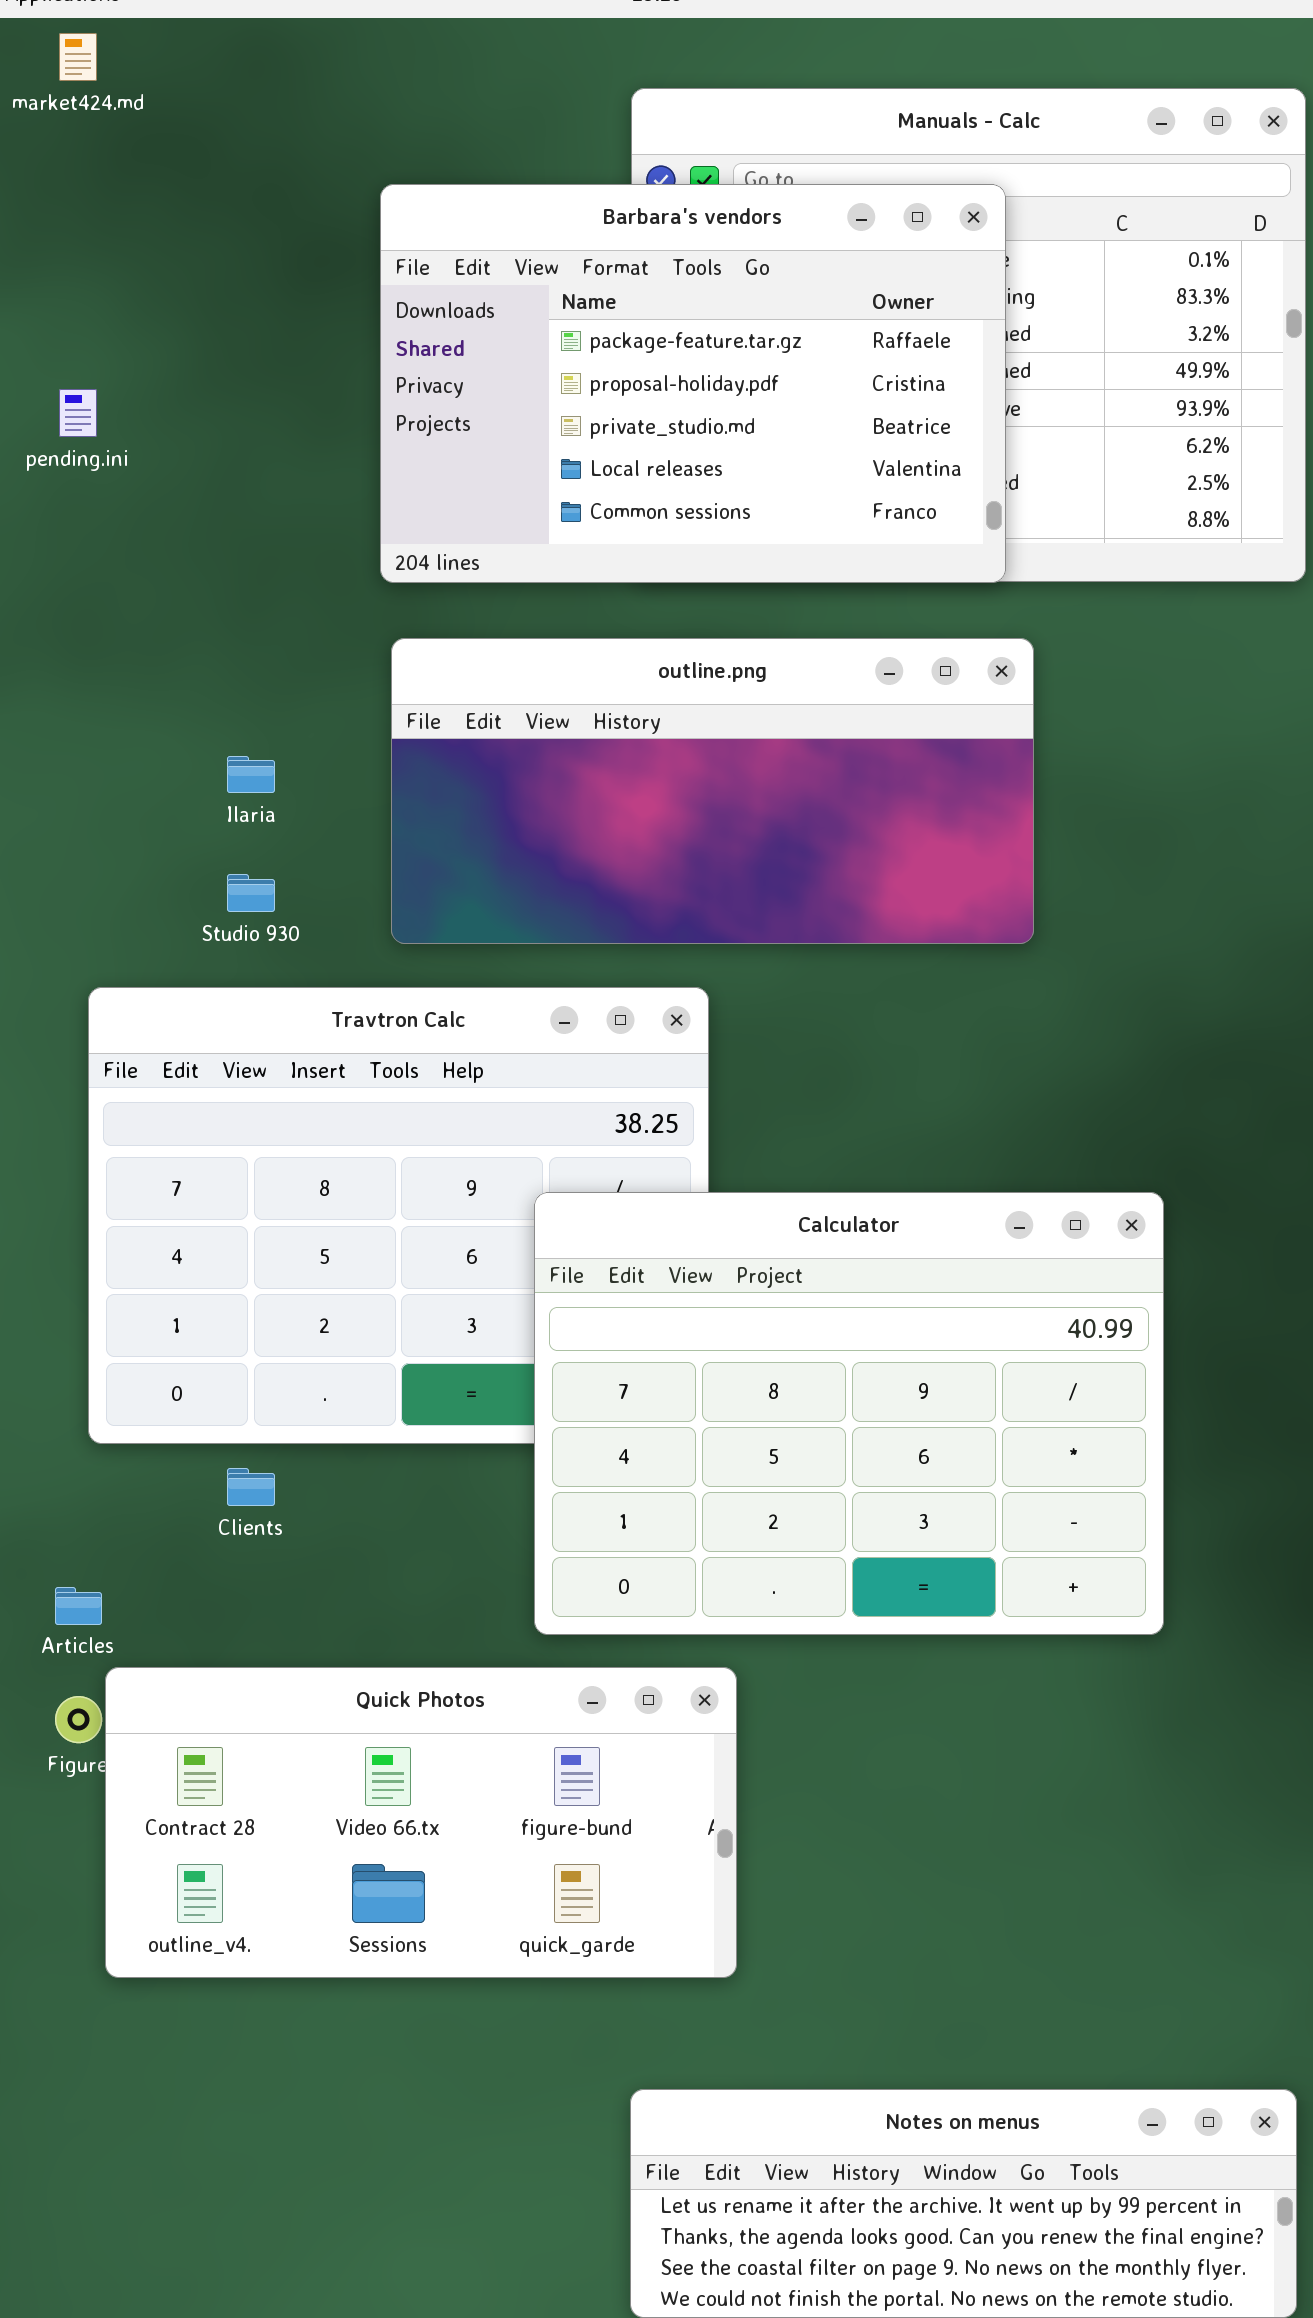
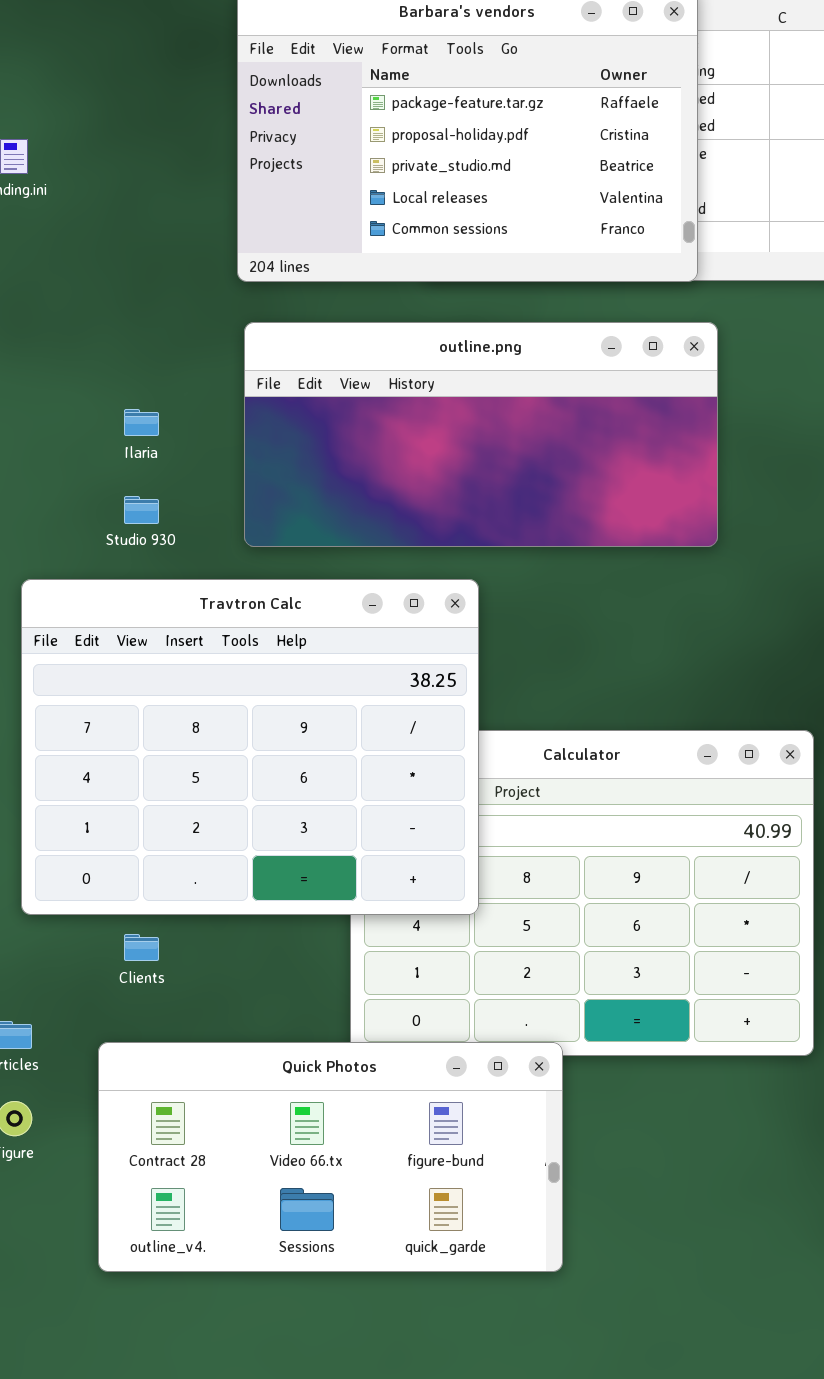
Travtron Calc: [88,987,709,1444] -> [21,579,479,915], raised
Quick Photos: [105,1667,737,1978] -> [98,1042,563,1272], moved

